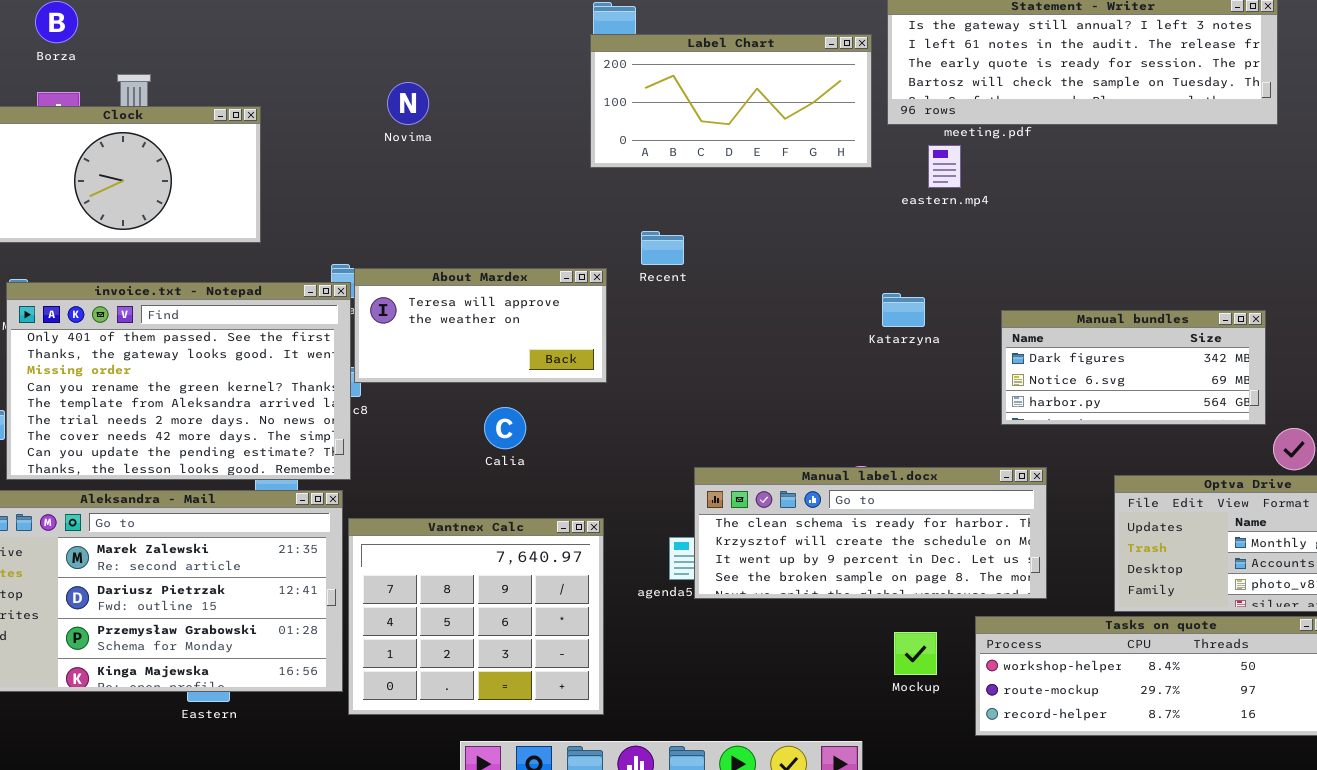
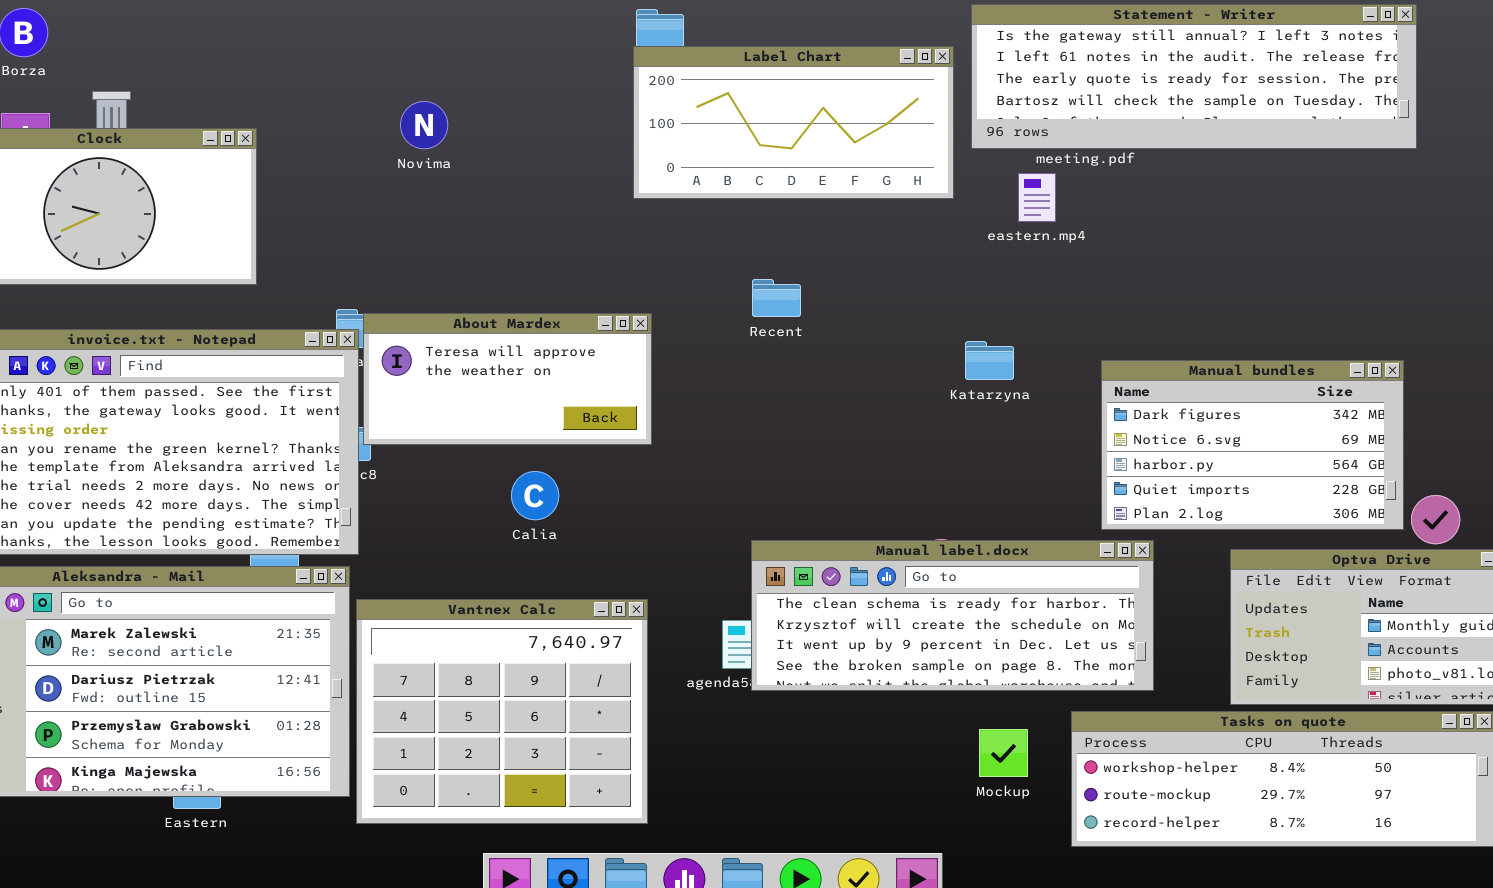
Recent: [641,231,684,265] -> [752,279,801,317], moved
Manual bundles: [1001,310,1266,425] -> [1101,360,1404,530], resized

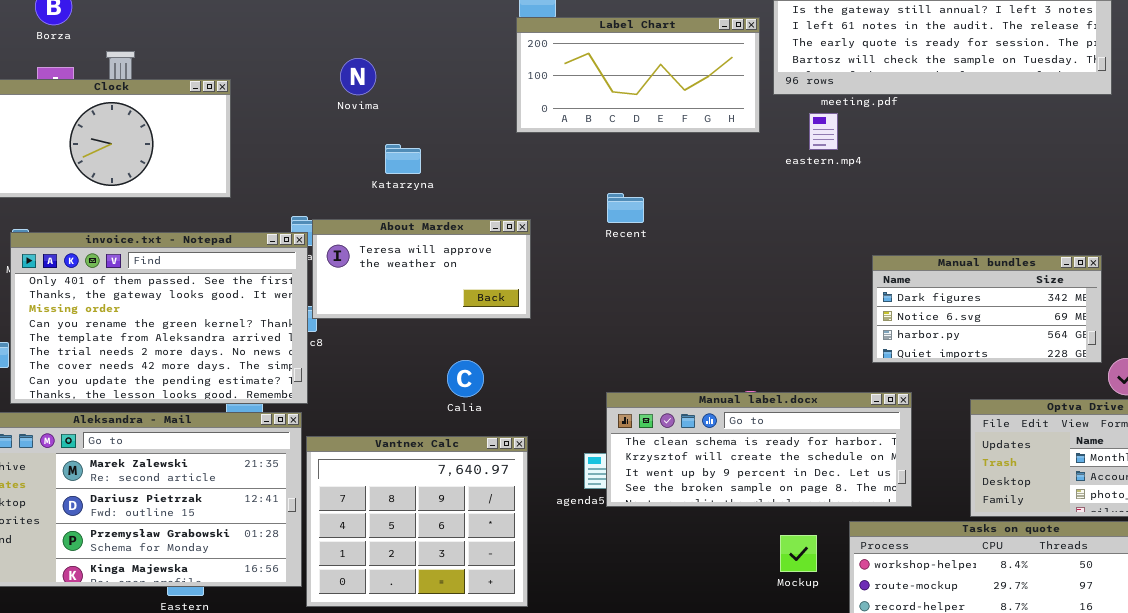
Katarzyna: [965,341,1014,380] -> [385,144,421,174], moved
Manual bundles: [1101,360,1404,530] -> [872,255,1102,363], resized
Calia: [511,471,559,520] -> [447,360,484,397], moved

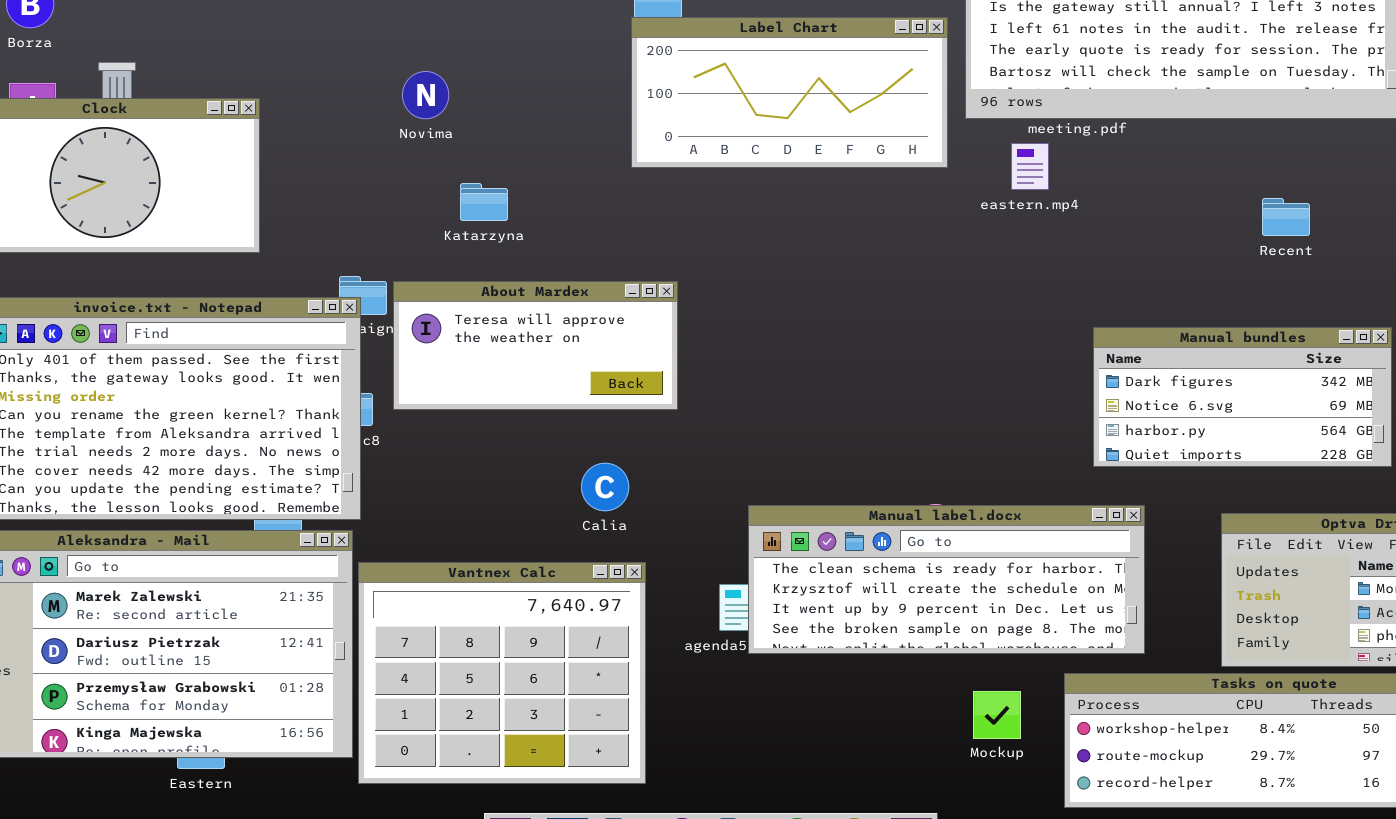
Recent: [607,193,644,223] -> [1262,198,1310,236], moved
About Mardex: [312,219,531,319] -> [393,281,678,410], moved
Calia: [447,360,484,397] -> [581,463,629,511], moved

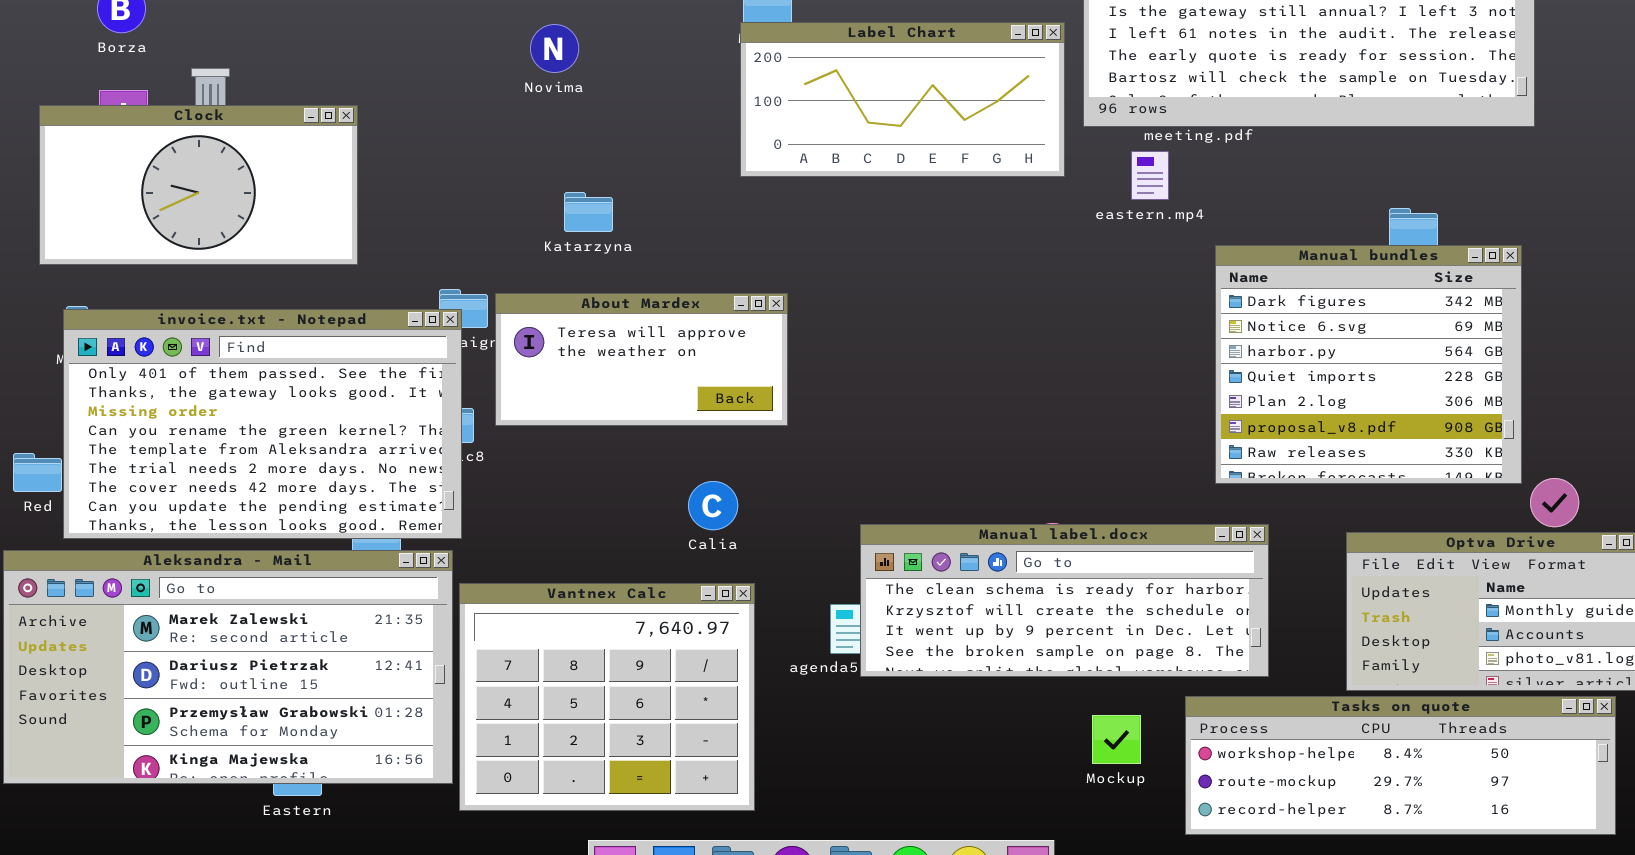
Novima: [402,71,449,119] -> [530,24,579,73], moved
Manual bundles: [1093,327,1392,467] -> [1215,245,1522,484], resized

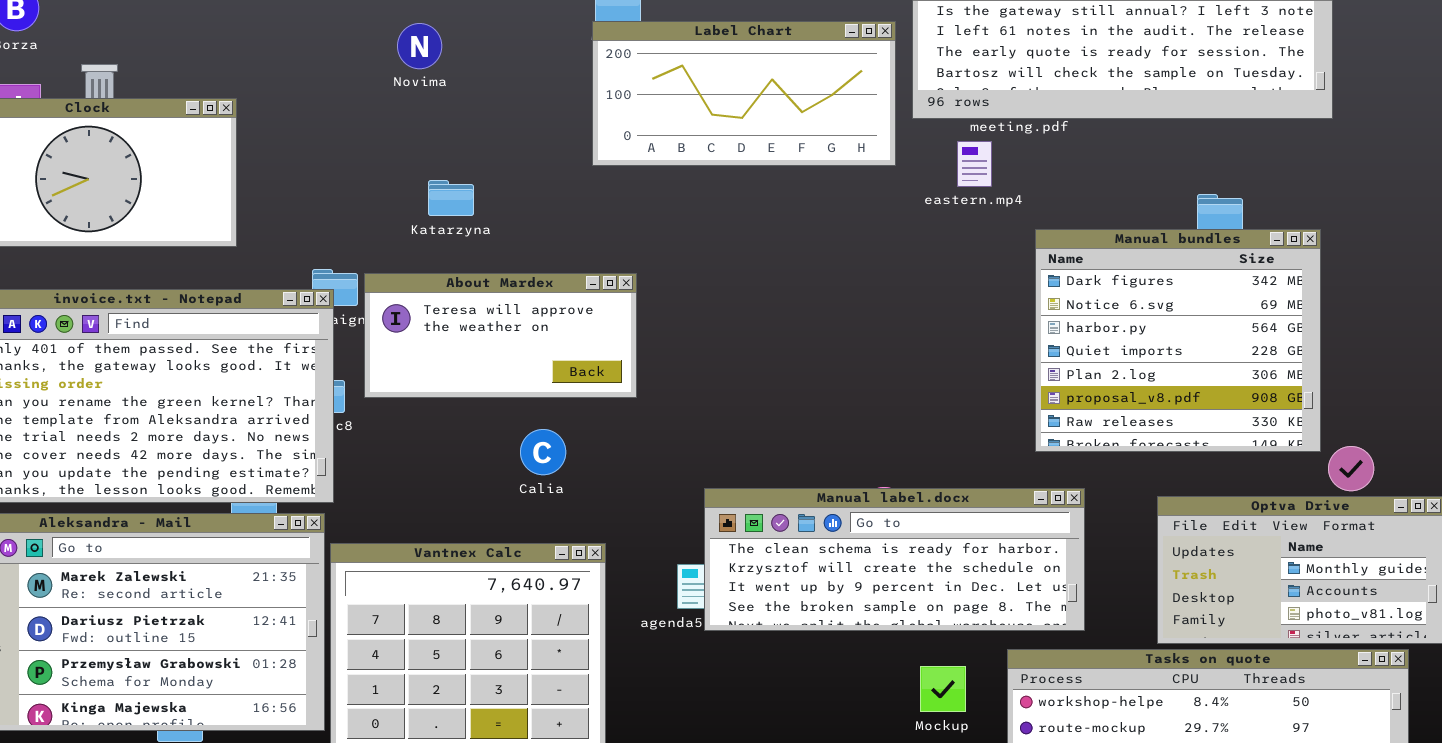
Calia: [688,481,738,530] -> [520,429,566,475], moved

